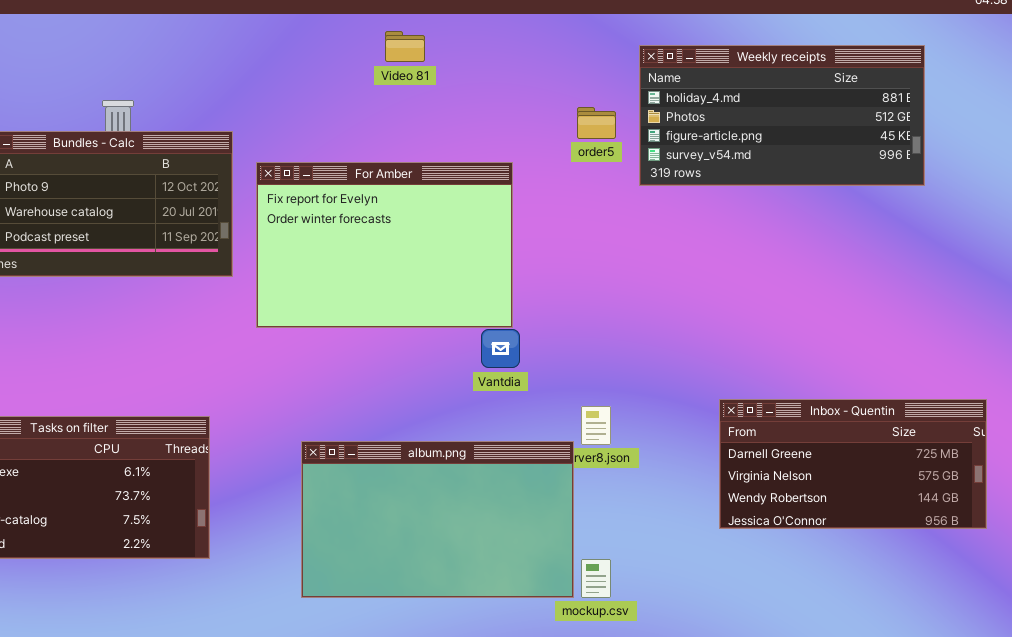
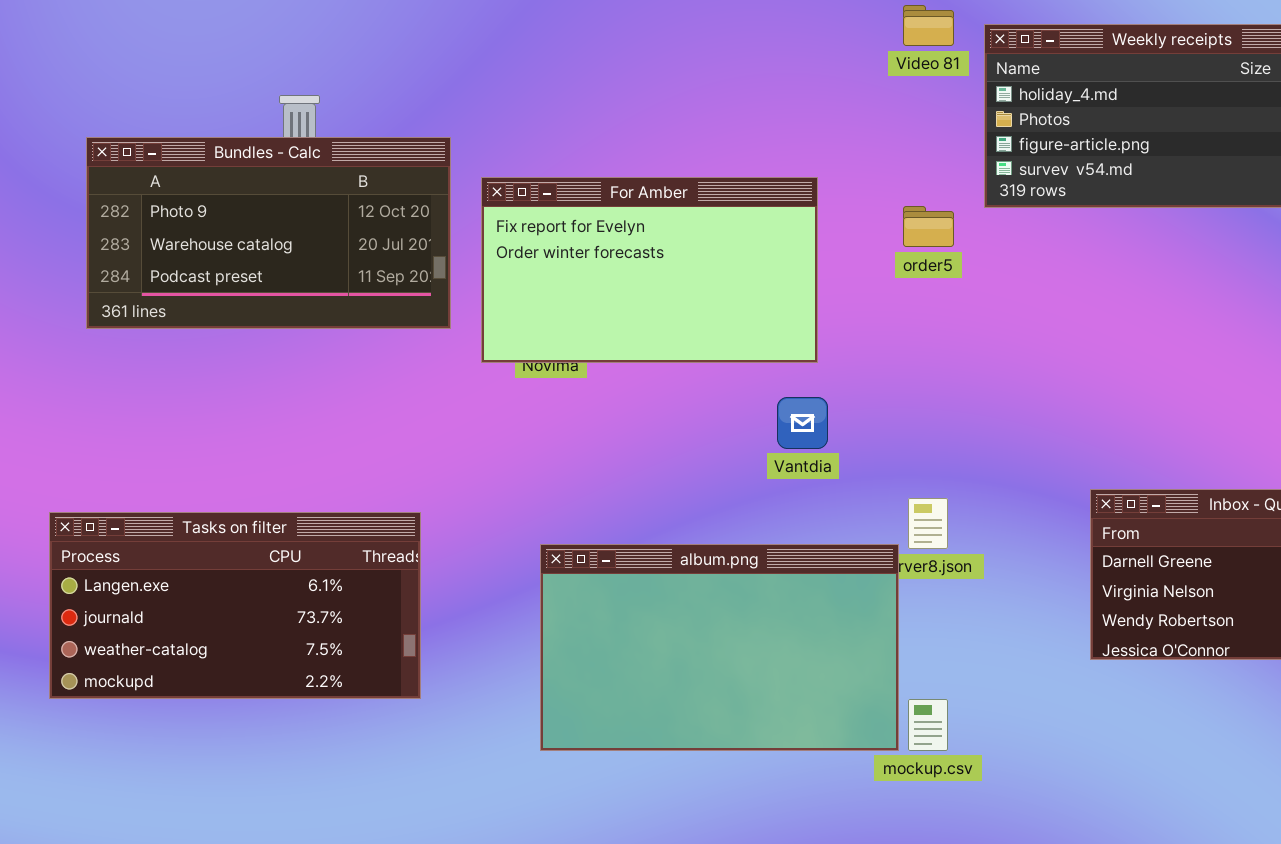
Video 81: [385,31,425,62] -> [903,5,954,46], moved
order5: [577,107,616,139] -> [903,206,954,247], moved
For Amber: [256,162,513,328] -> [481,177,818,363], resized

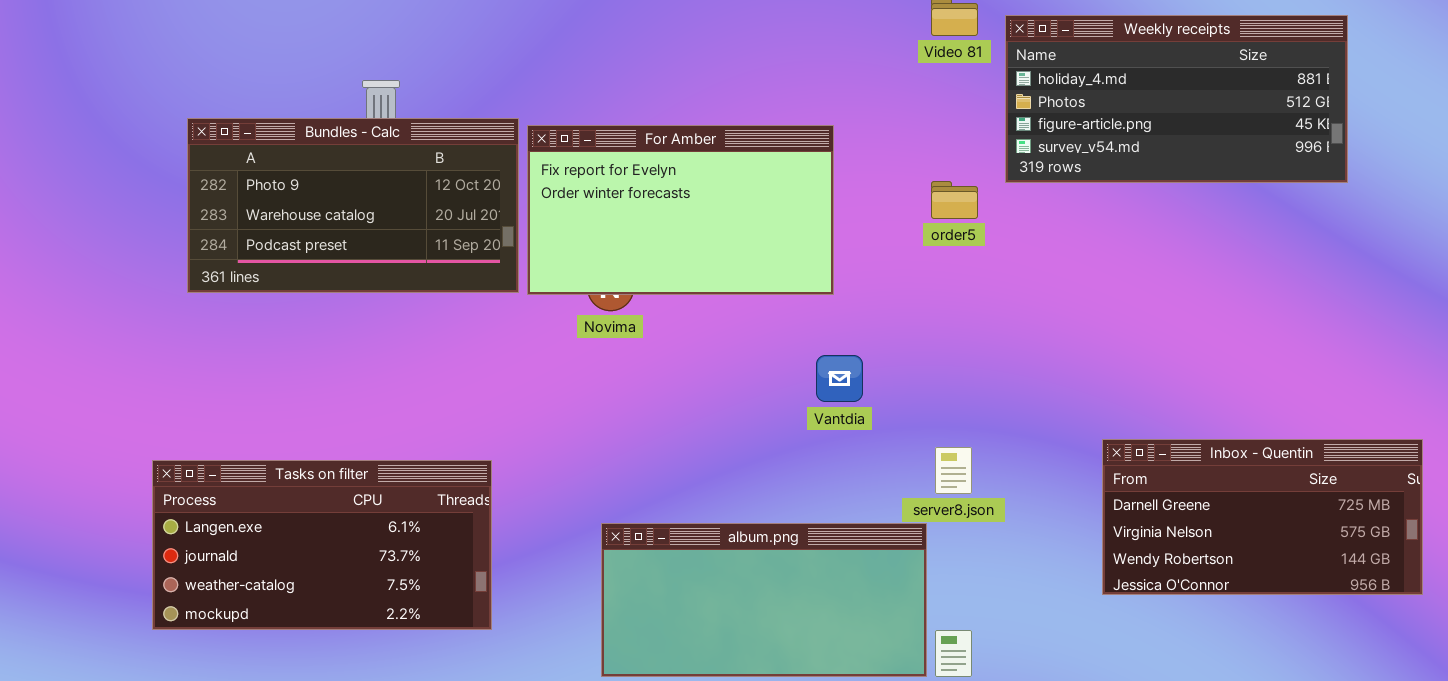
For Amber: [481,177,818,363] -> [527,125,834,295], moved
album.png: [540,544,899,751] -> [601,523,927,677], resized

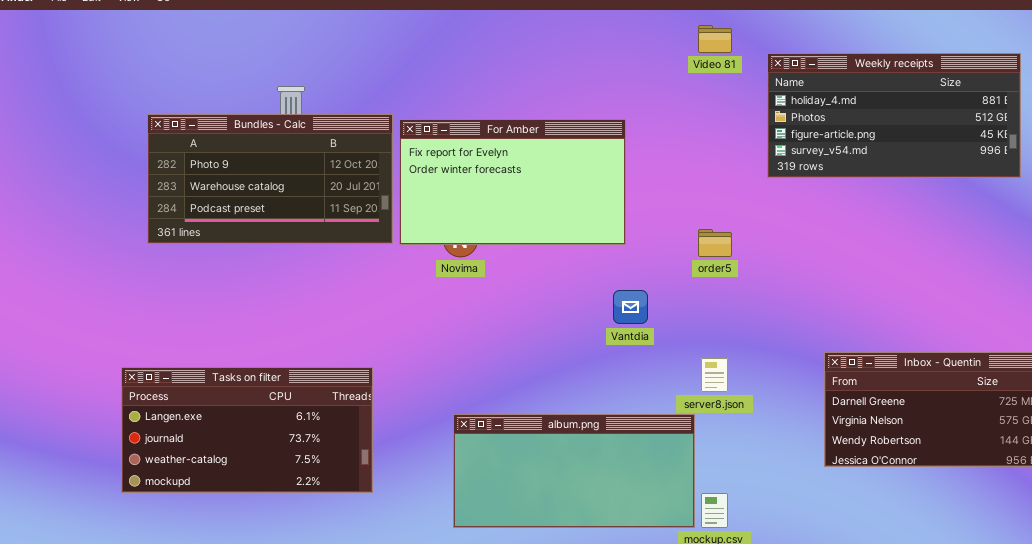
Weekly receipts: [1005,15,1348,183] -> [767,53,1021,178], moved
order5: [931,181,978,219] -> [698,229,732,257], moved

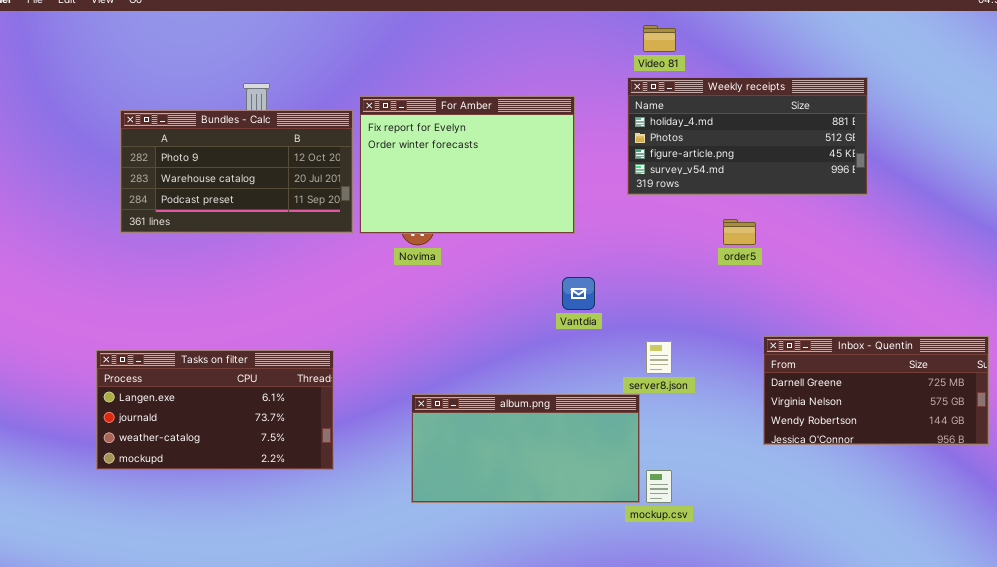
Weekly receipts: [767,53,1021,178] -> [627,77,868,195], moved
For Amber: [399,119,626,245] -> [359,96,575,234], resized
order5: [698,229,732,257] -> [723,219,756,245], moved

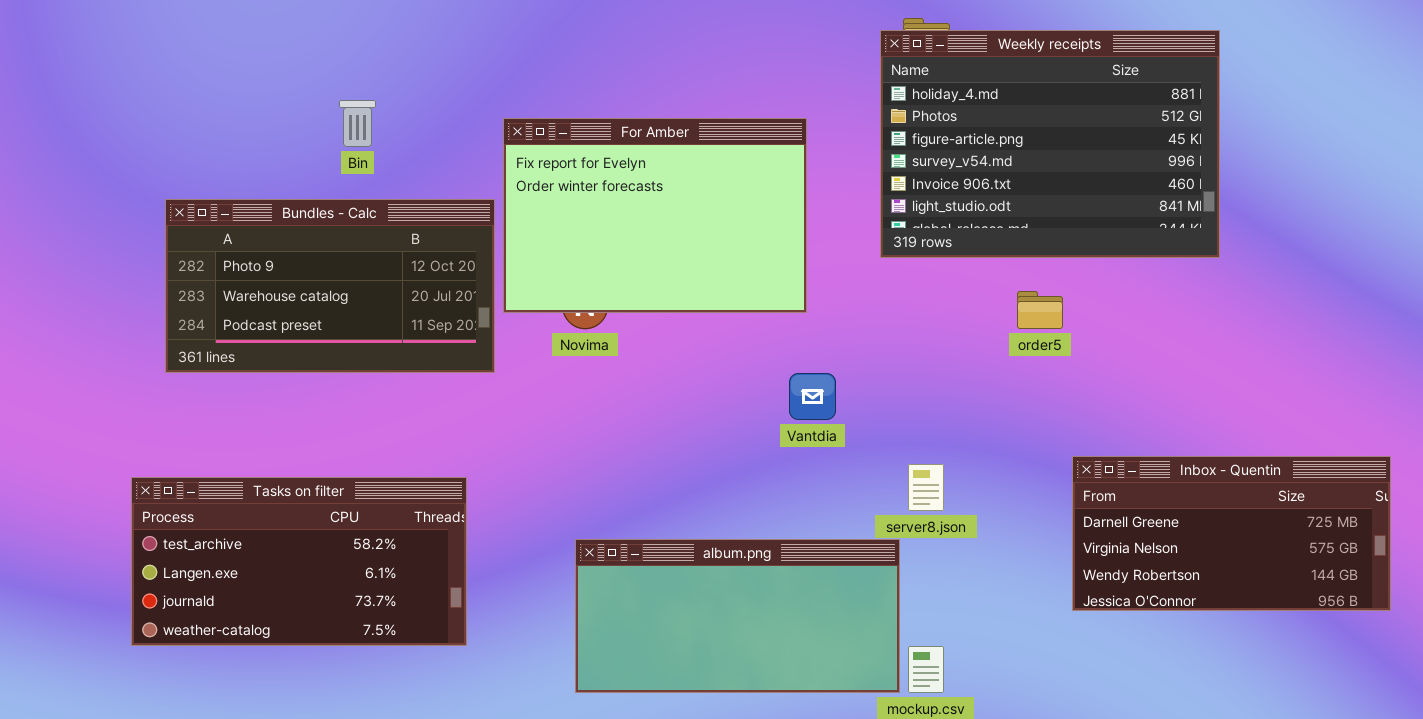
Weekly receipts: [627,77,868,195] -> [880,30,1220,258], resized
Bundles - Calc: [120,110,353,233] -> [165,199,495,373], moved
Tasks on filter: [96,350,334,470] -> [131,477,467,646], scrolled up 1 row

